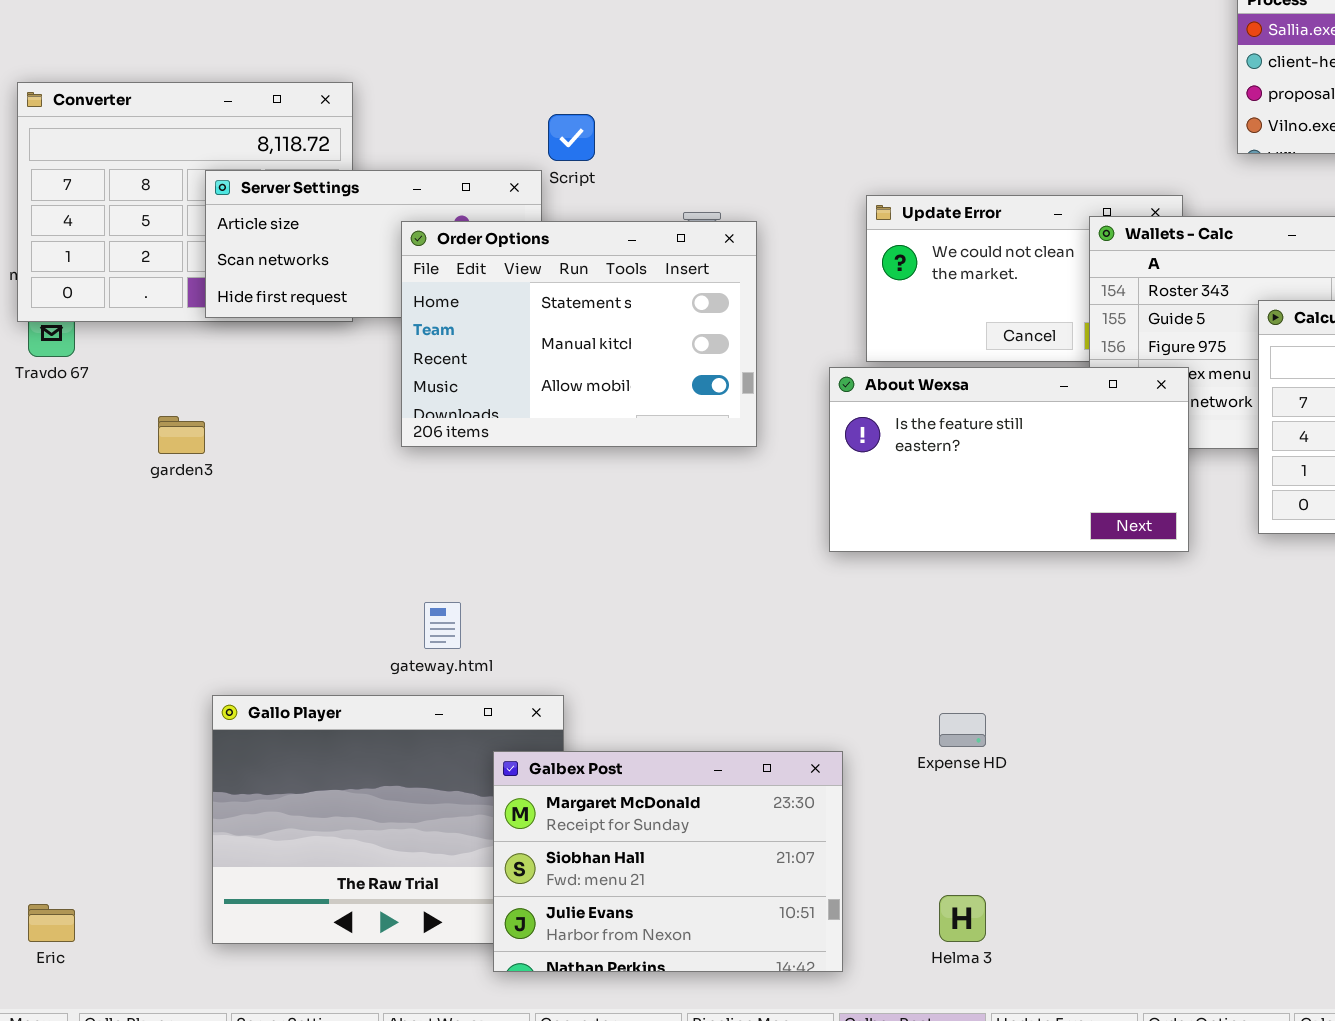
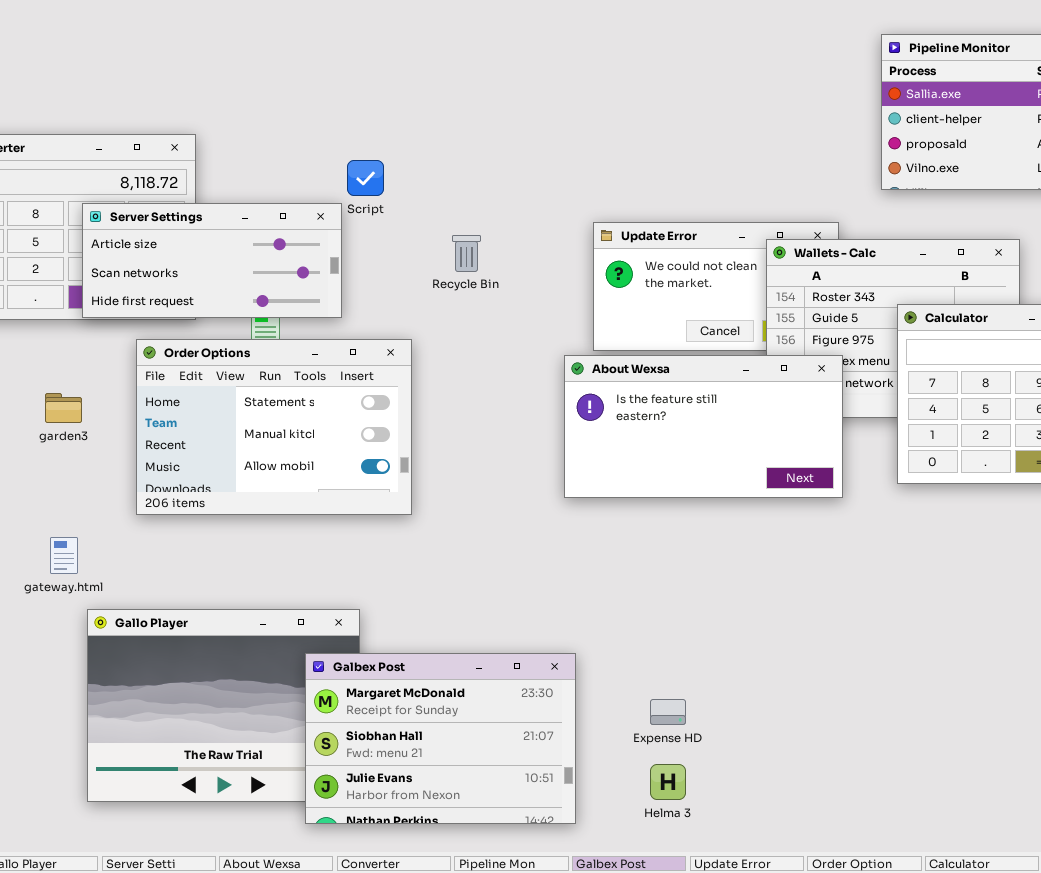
Order Options: [401,221,757,447] -> [136,339,412,515], moved
gateway.html: [424,602,461,649] -> [50,537,78,574], moved
Expense HD: [939,713,986,747] -> [650,699,686,725], moved

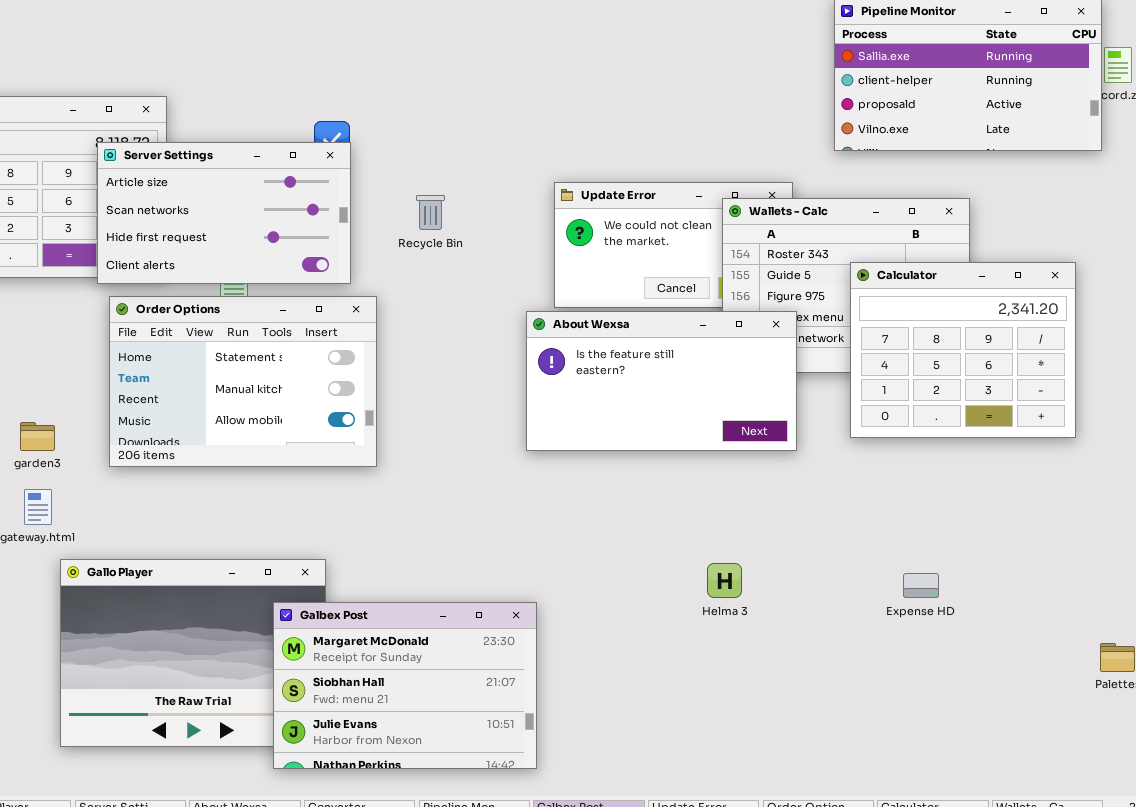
Server Settings: [82,203,342,318] -> [97,142,351,284], moved, resized
garden3: [45,393,82,423] -> [20,422,55,451], moved
Expense HD: [650,699,686,725] -> [903,573,939,598], moved
Helma 3: [650,764,686,800] -> [707,563,742,598], moved

